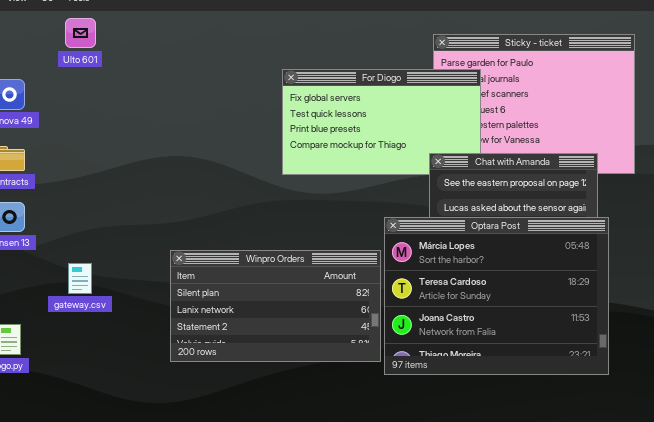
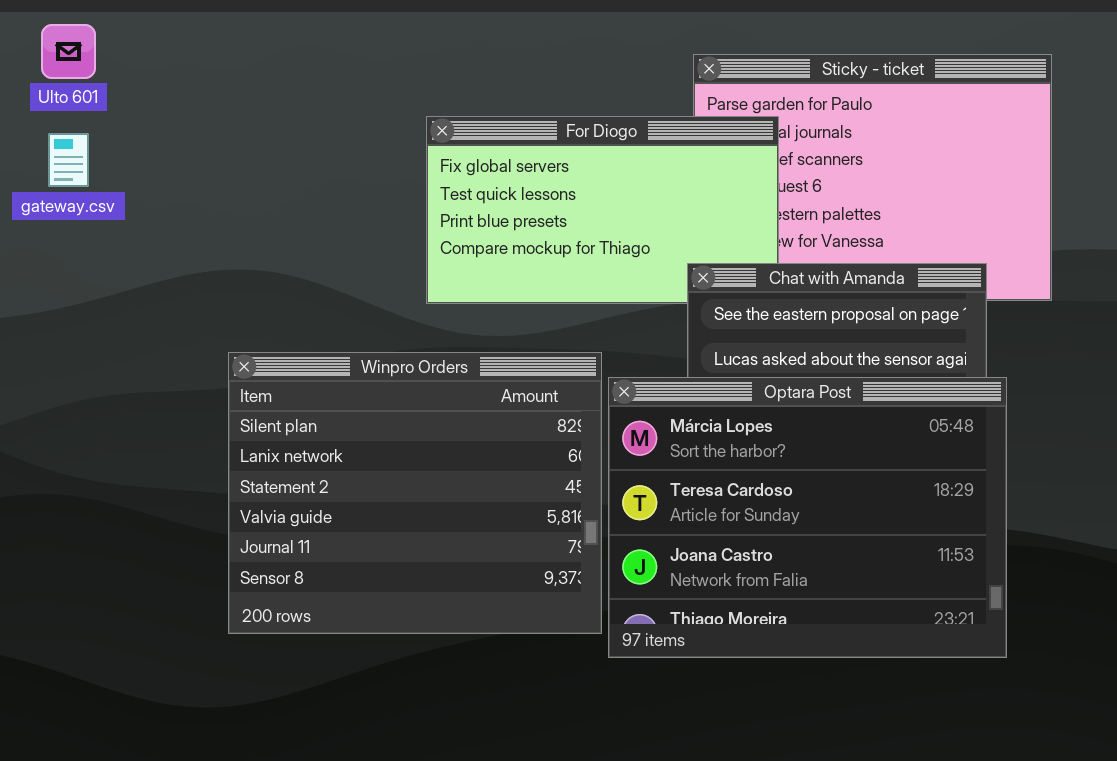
Winpro Orders: [170,250,381,362] -> [228,352,602,634], resized
gateway.csv: [68,263,92,294] -> [48,133,89,187], moved

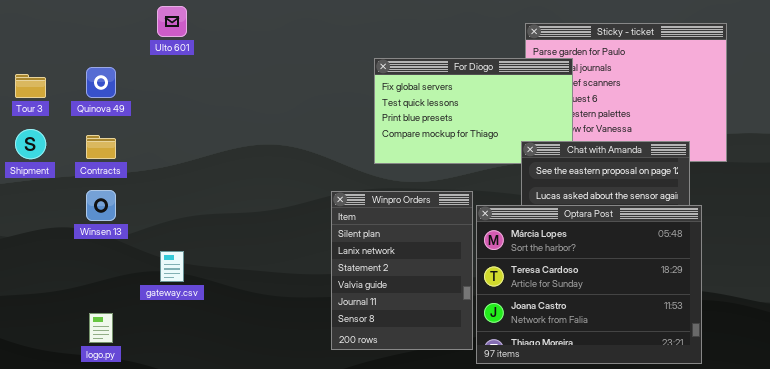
gateway.csv: [48,133,89,187] -> [160,251,184,282], moved
Winpro Orders: [228,352,602,634] -> [331,191,473,350], resized

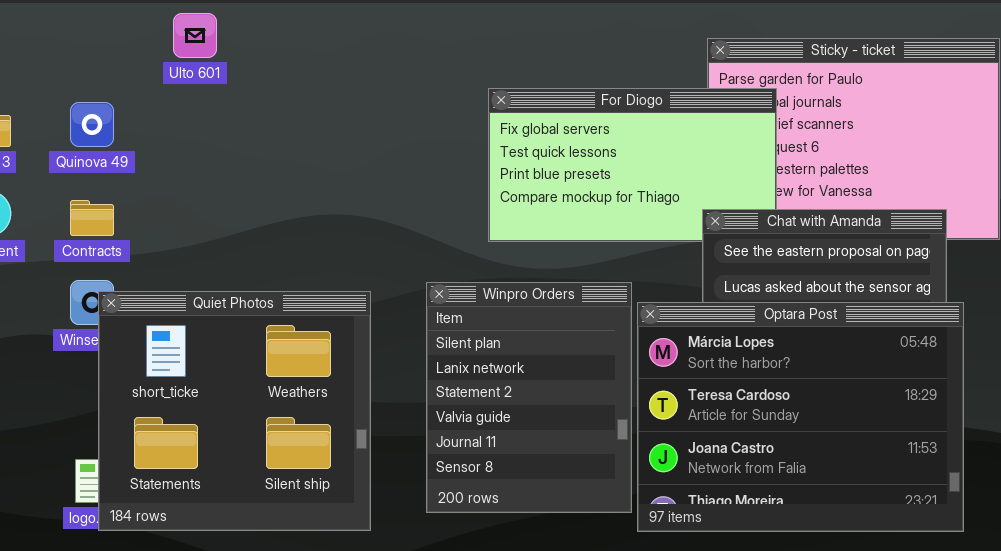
Quiet Photos: none -> [98,291,371,531], opened

